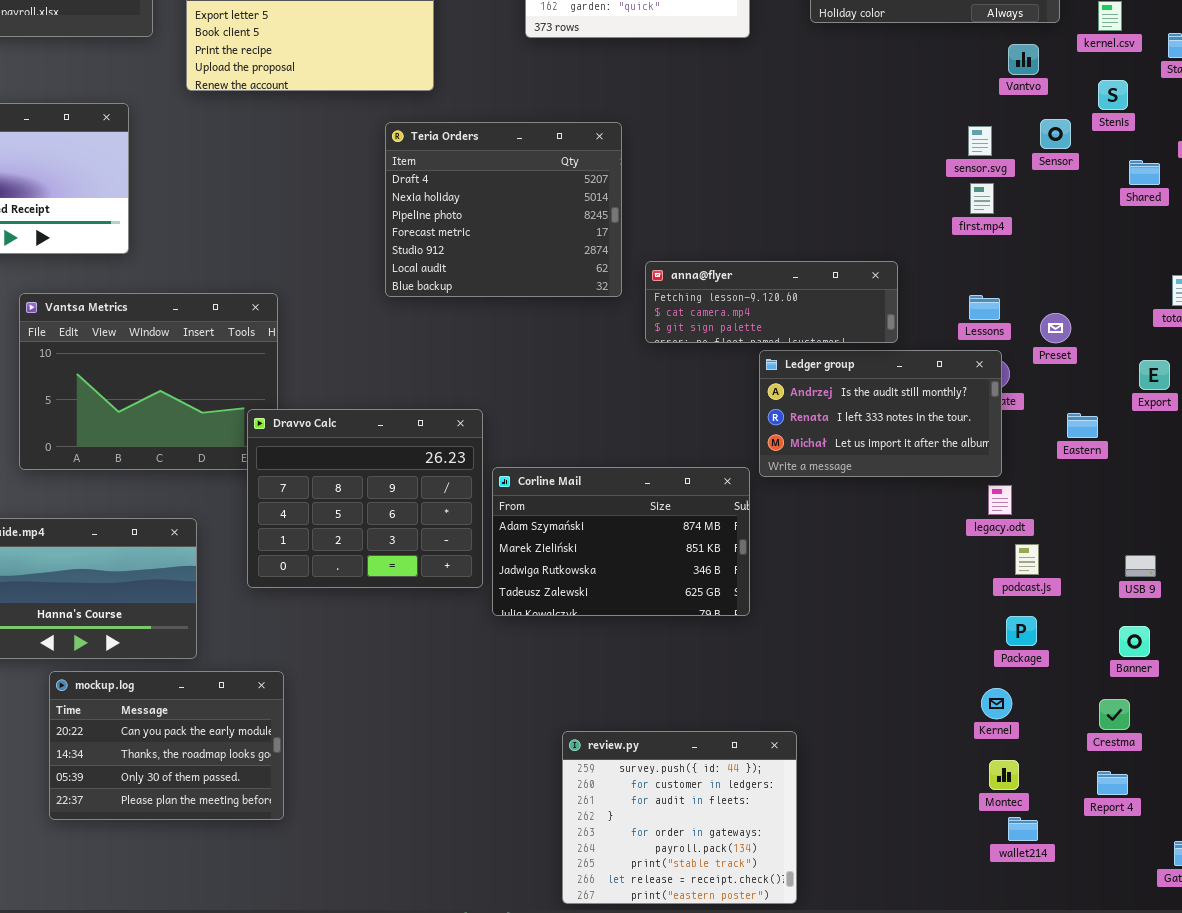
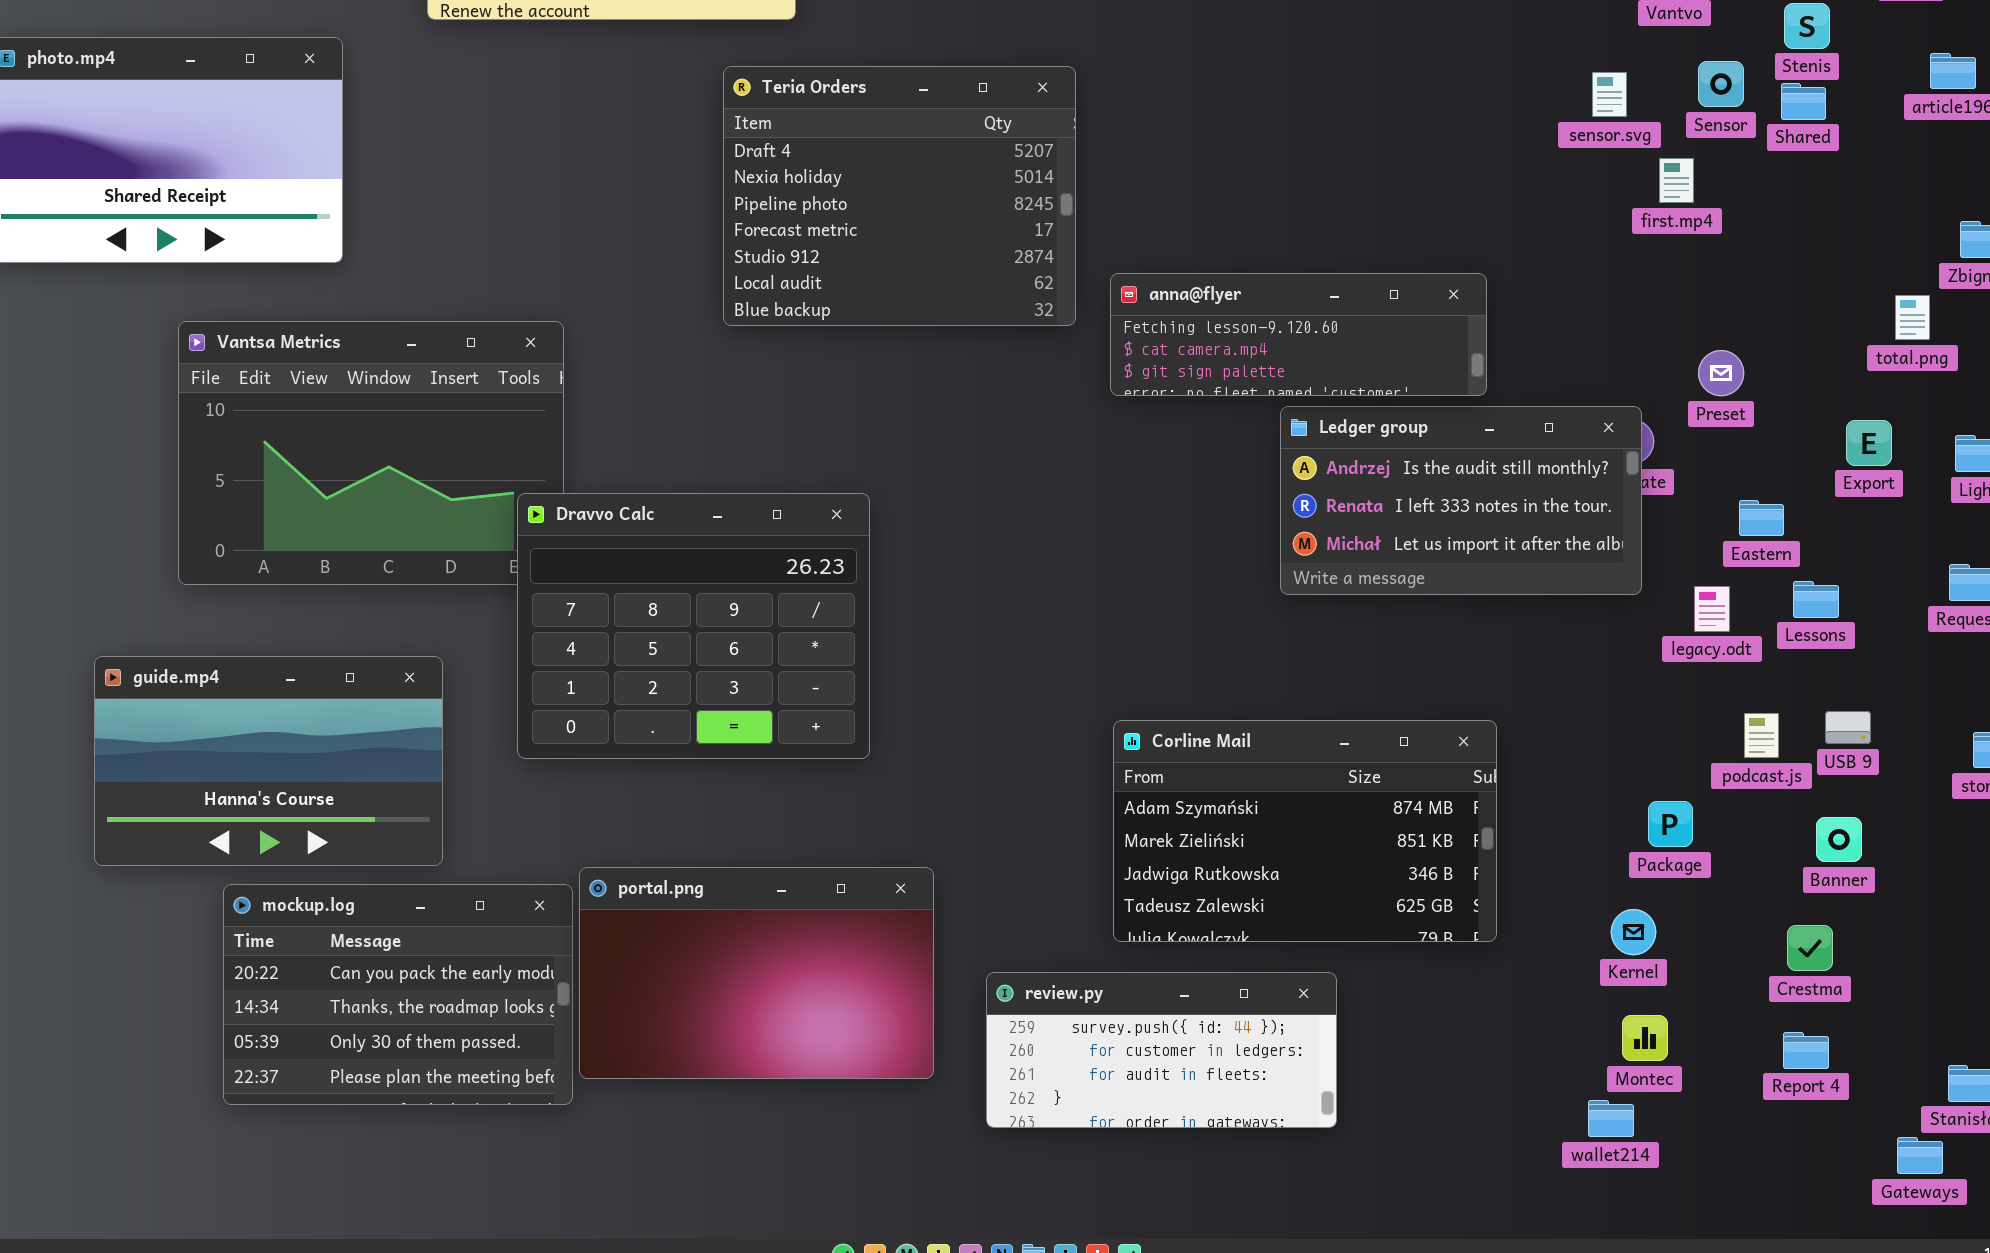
Shared: [1129,160,1160,185] -> [1781,83,1826,120], moved
first.mp4: [970,183,994,214] -> [1659,158,1694,203], moved
Lessons: [969,295,1000,320] -> [1793,581,1839,618], moved
Corline Mail: [492,467,750,616] -> [1113,720,1497,942], moved
legacy.odt: [988,485,1012,515] -> [1694,586,1730,632], moved
podcast.js: [1015,544,1039,575] -> [1744,713,1779,758], moved
portal.png: none -> [579,867,934,1079], opened
review.py: [562,731,797,904] -> [986,972,1337,1128], resized
wallet214: [1008,817,1038,841] -> [1588,1100,1634,1137], moved

